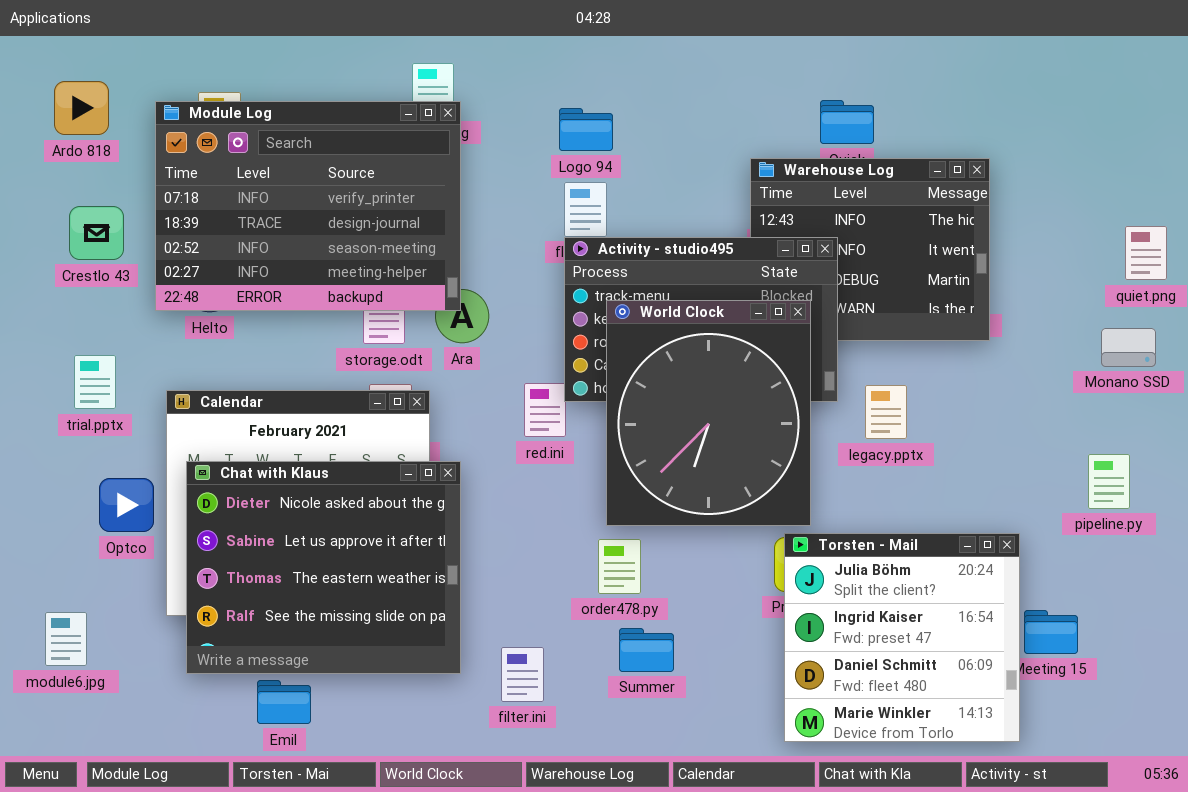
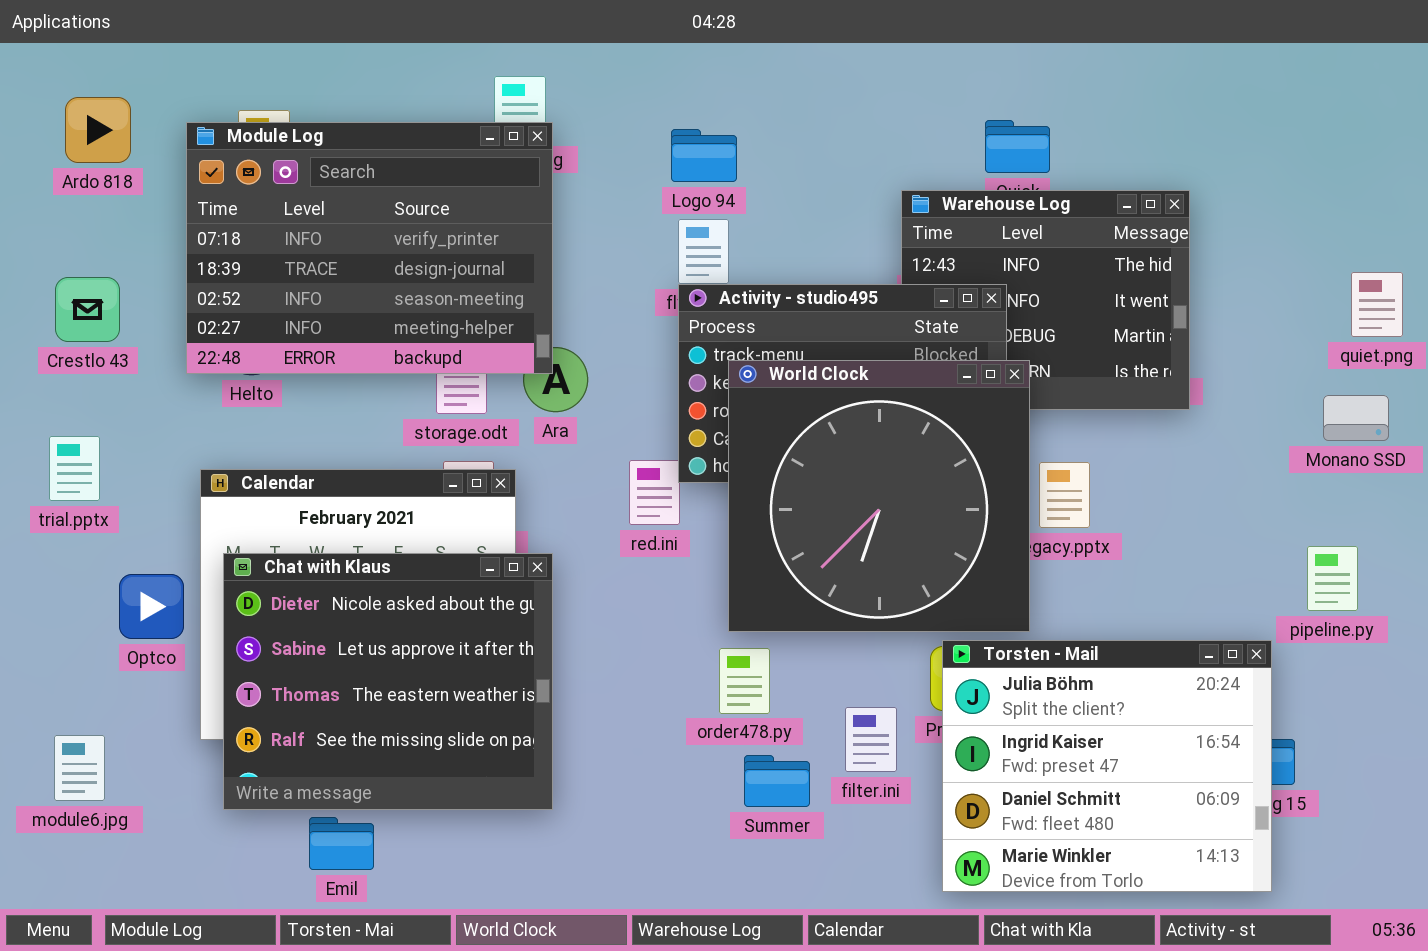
Crestlo 43: [69,206,124,260] -> [55,277,120,342], moved
World Clock: [606,300,811,526] -> [728,360,1030,632], resized
trial.pptx: [74,355,116,409] -> [49,436,100,501], moved
Torsten - Mail: [784,533,1020,742] -> [942,640,1272,892], resized
filter.ini: [501,647,544,702] -> [845,707,897,772], moved

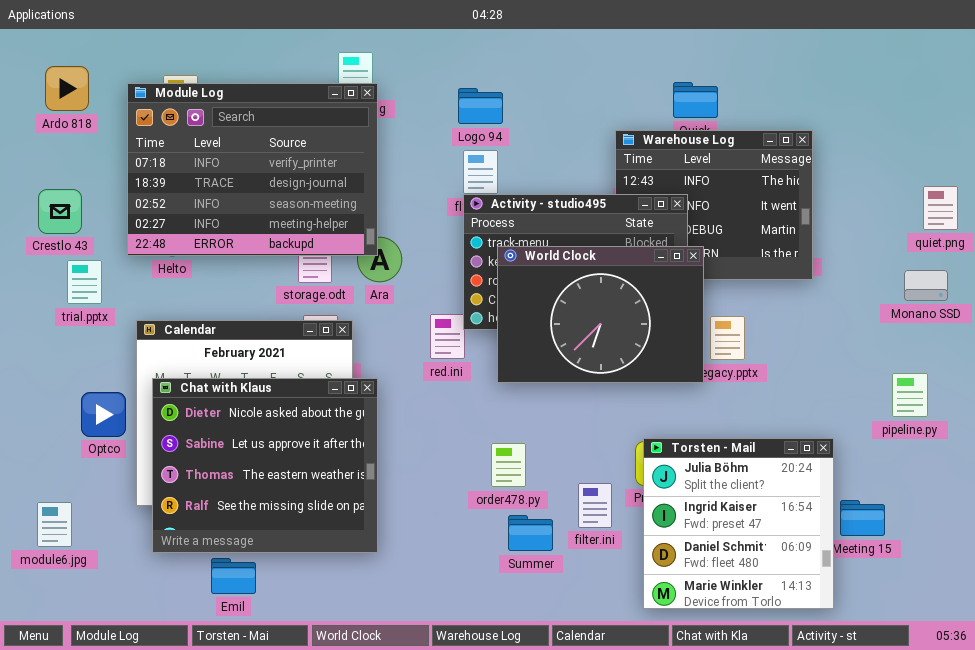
World Clock: [728,360,1030,632] -> [497,246,704,383], resized
trial.pptx: [49,436,100,501] -> [67,260,102,304], moved
Torsten - Mail: [942,640,1272,892] -> [643,438,834,609], resized

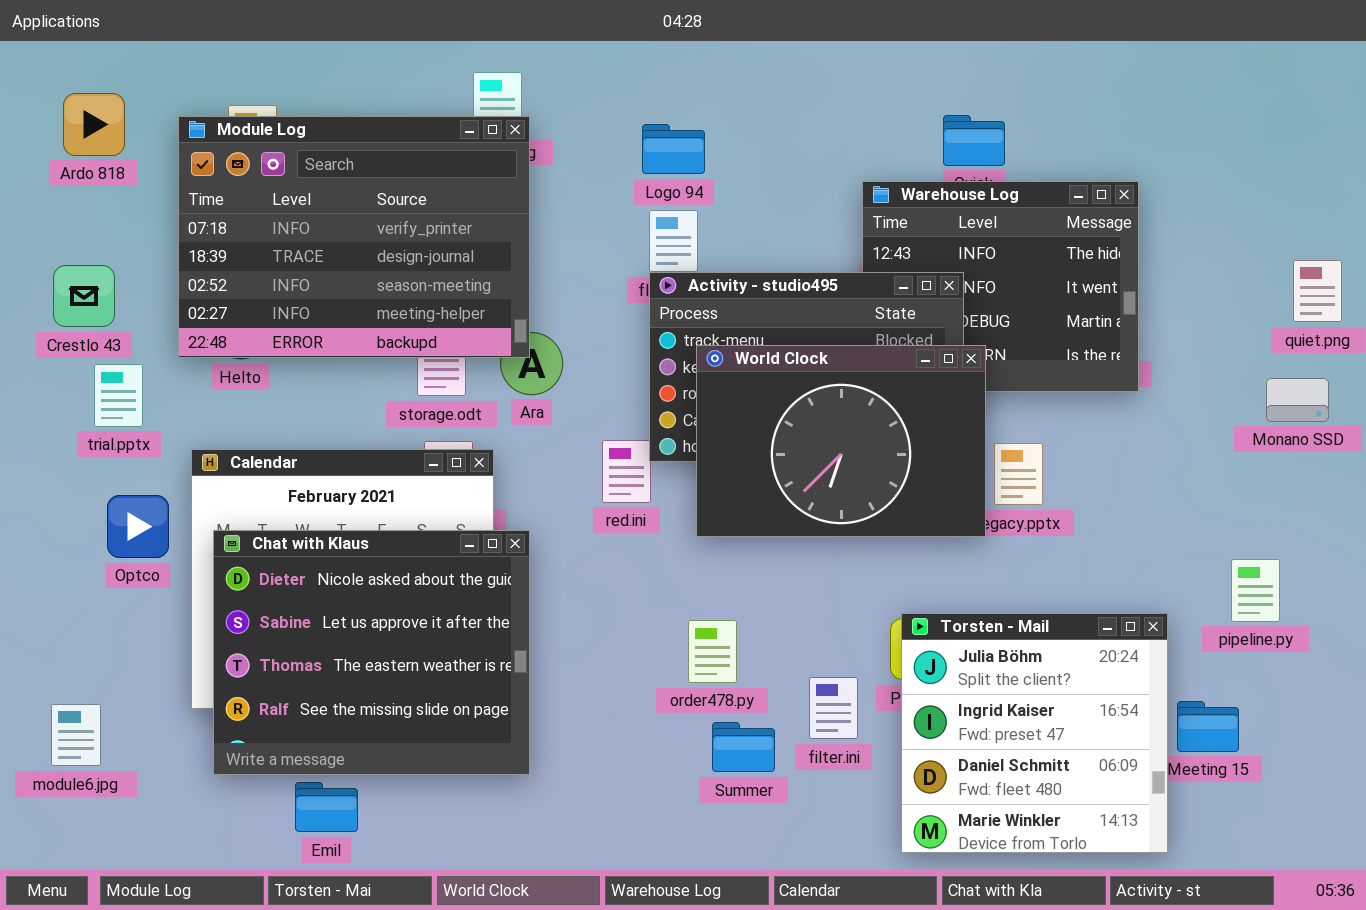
pipeline.py: [892,373,928,417] -> [1231,559,1280,622], moved
Optco: [81,392,126,437] -> [107,495,169,558], moved

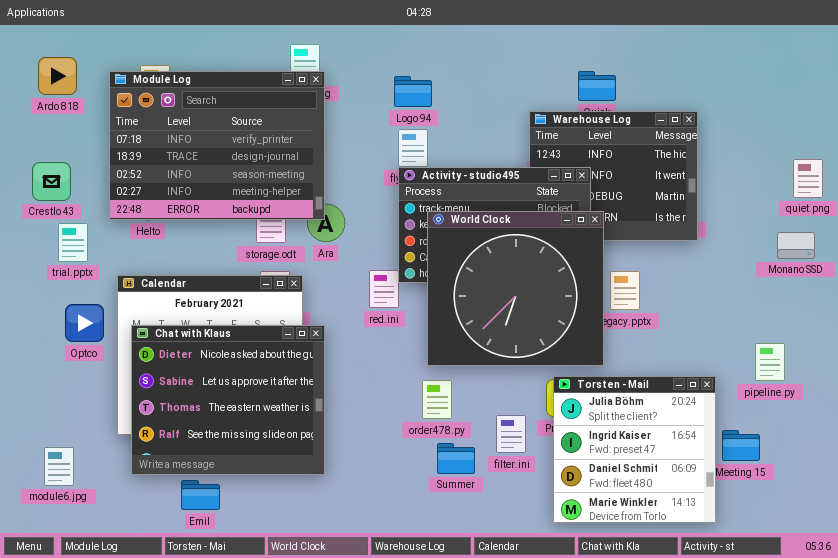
World Clock: [696,345,986,537] -> [427,211,604,366], resized
module6.jpg: [51,704,101,766] -> [44,447,74,486], moved

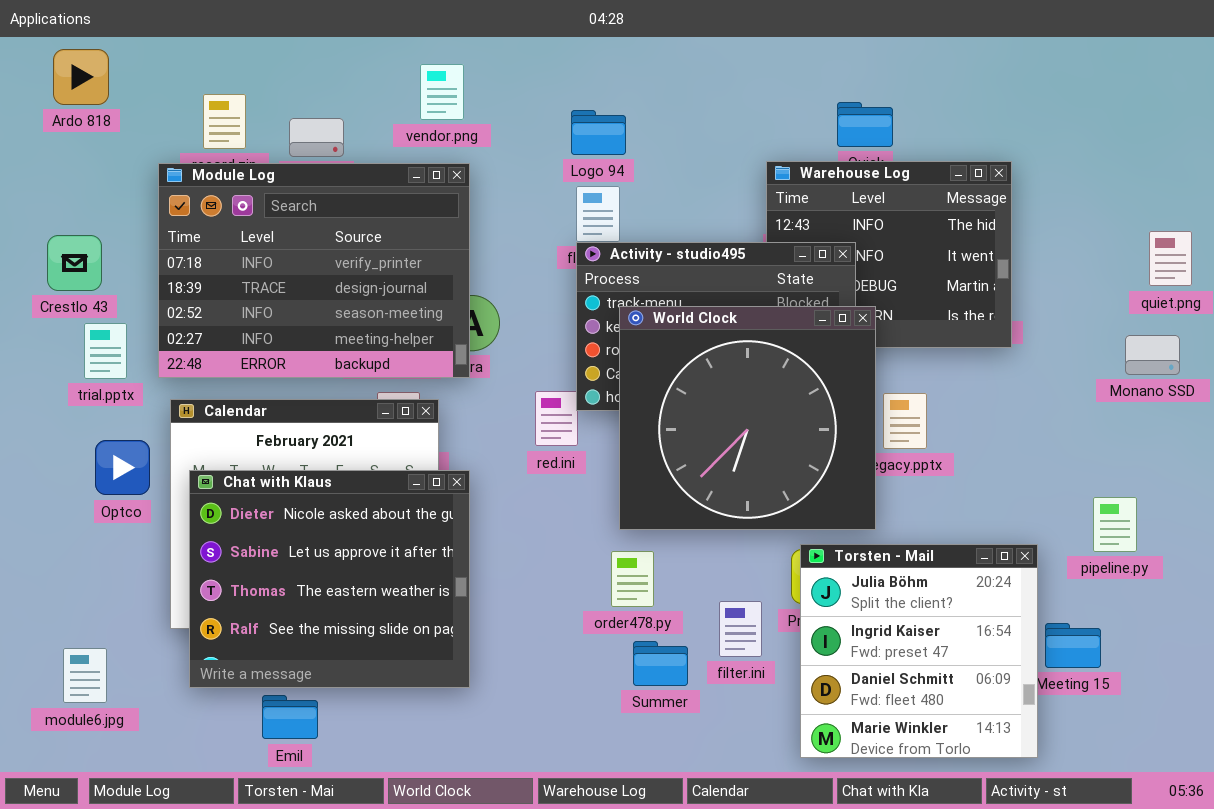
Ardo 818: [38,57,77,95] -> [53,49,109,105], moved
Module Log: [109,71,325,220] -> [158,163,470,378], moved

